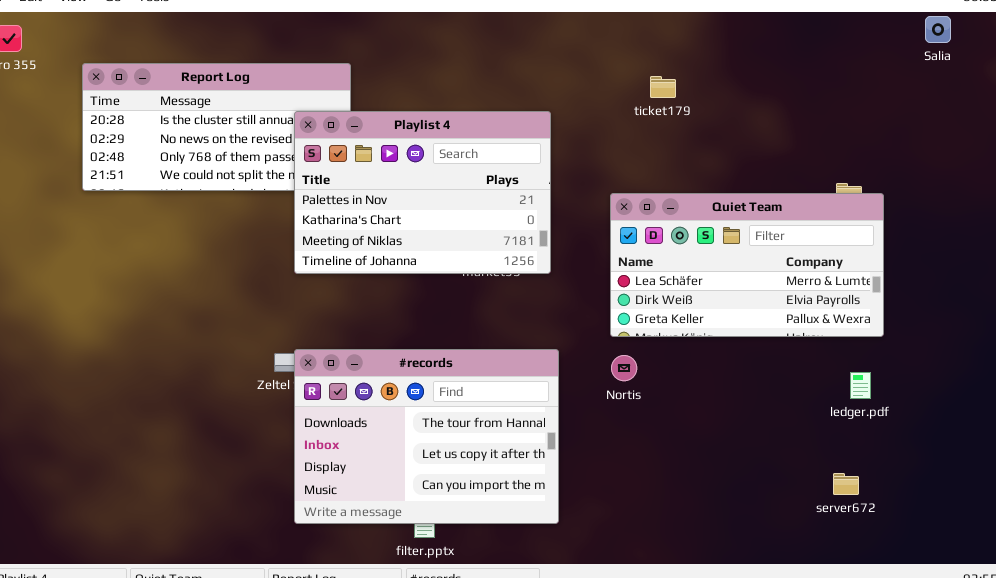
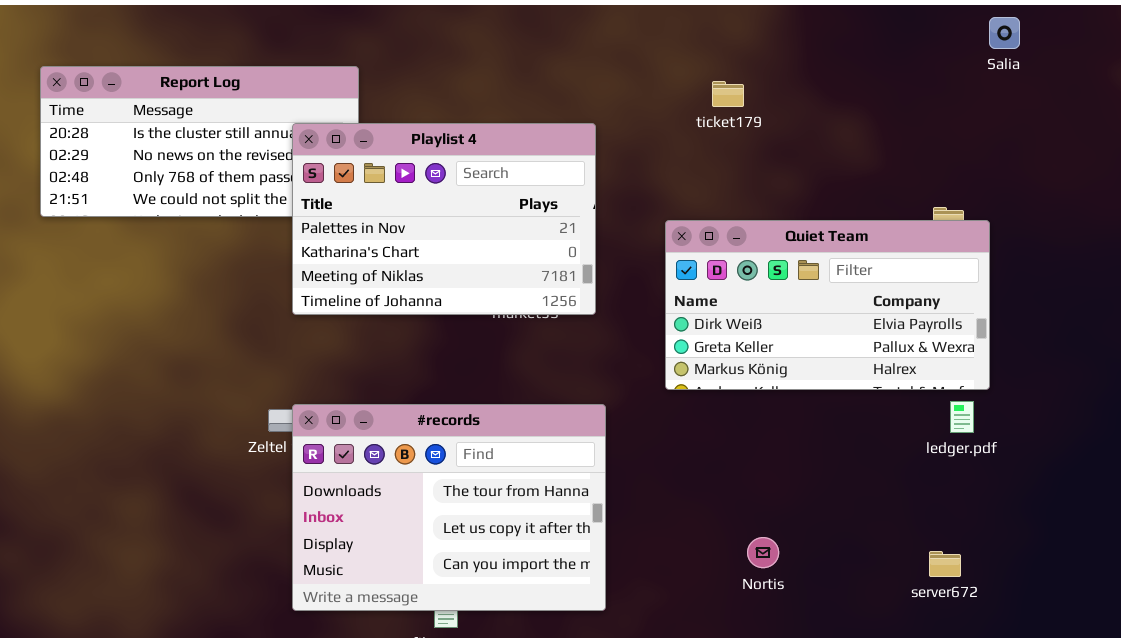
Salia: [925,16,951,43] -> [989,17,1020,49], moved
Quiet Team: [610,193,884,337] -> [665,220,990,390], scrolled down 1 row
Nortis: [611,355,637,381] -> [747,537,779,568], moved
ledger.pdf: [850,372,871,399] -> [950,401,974,433], moved

